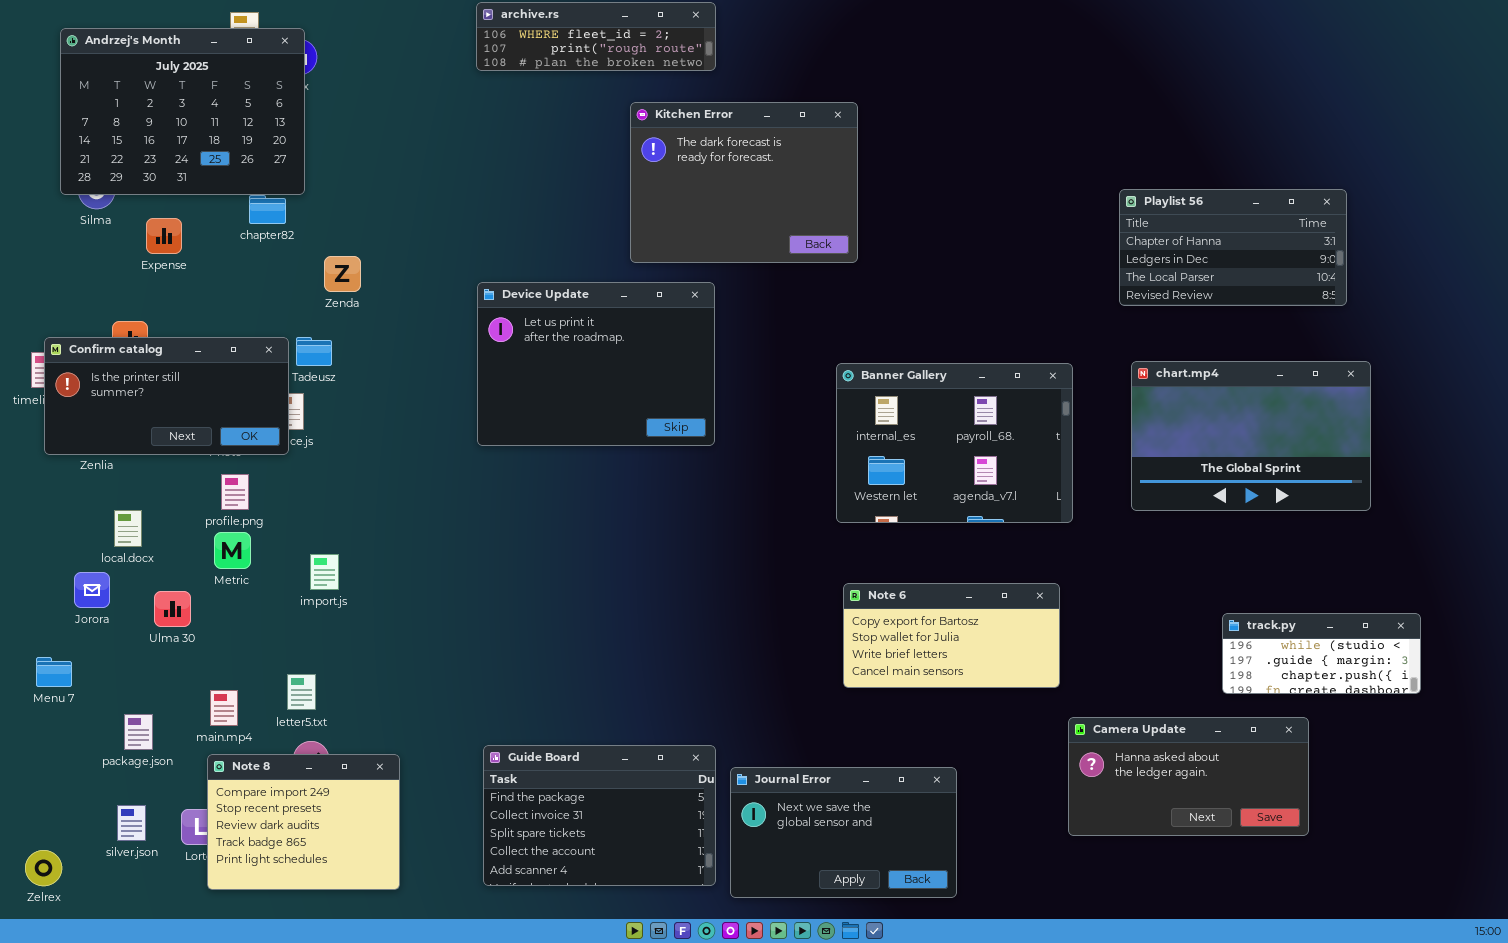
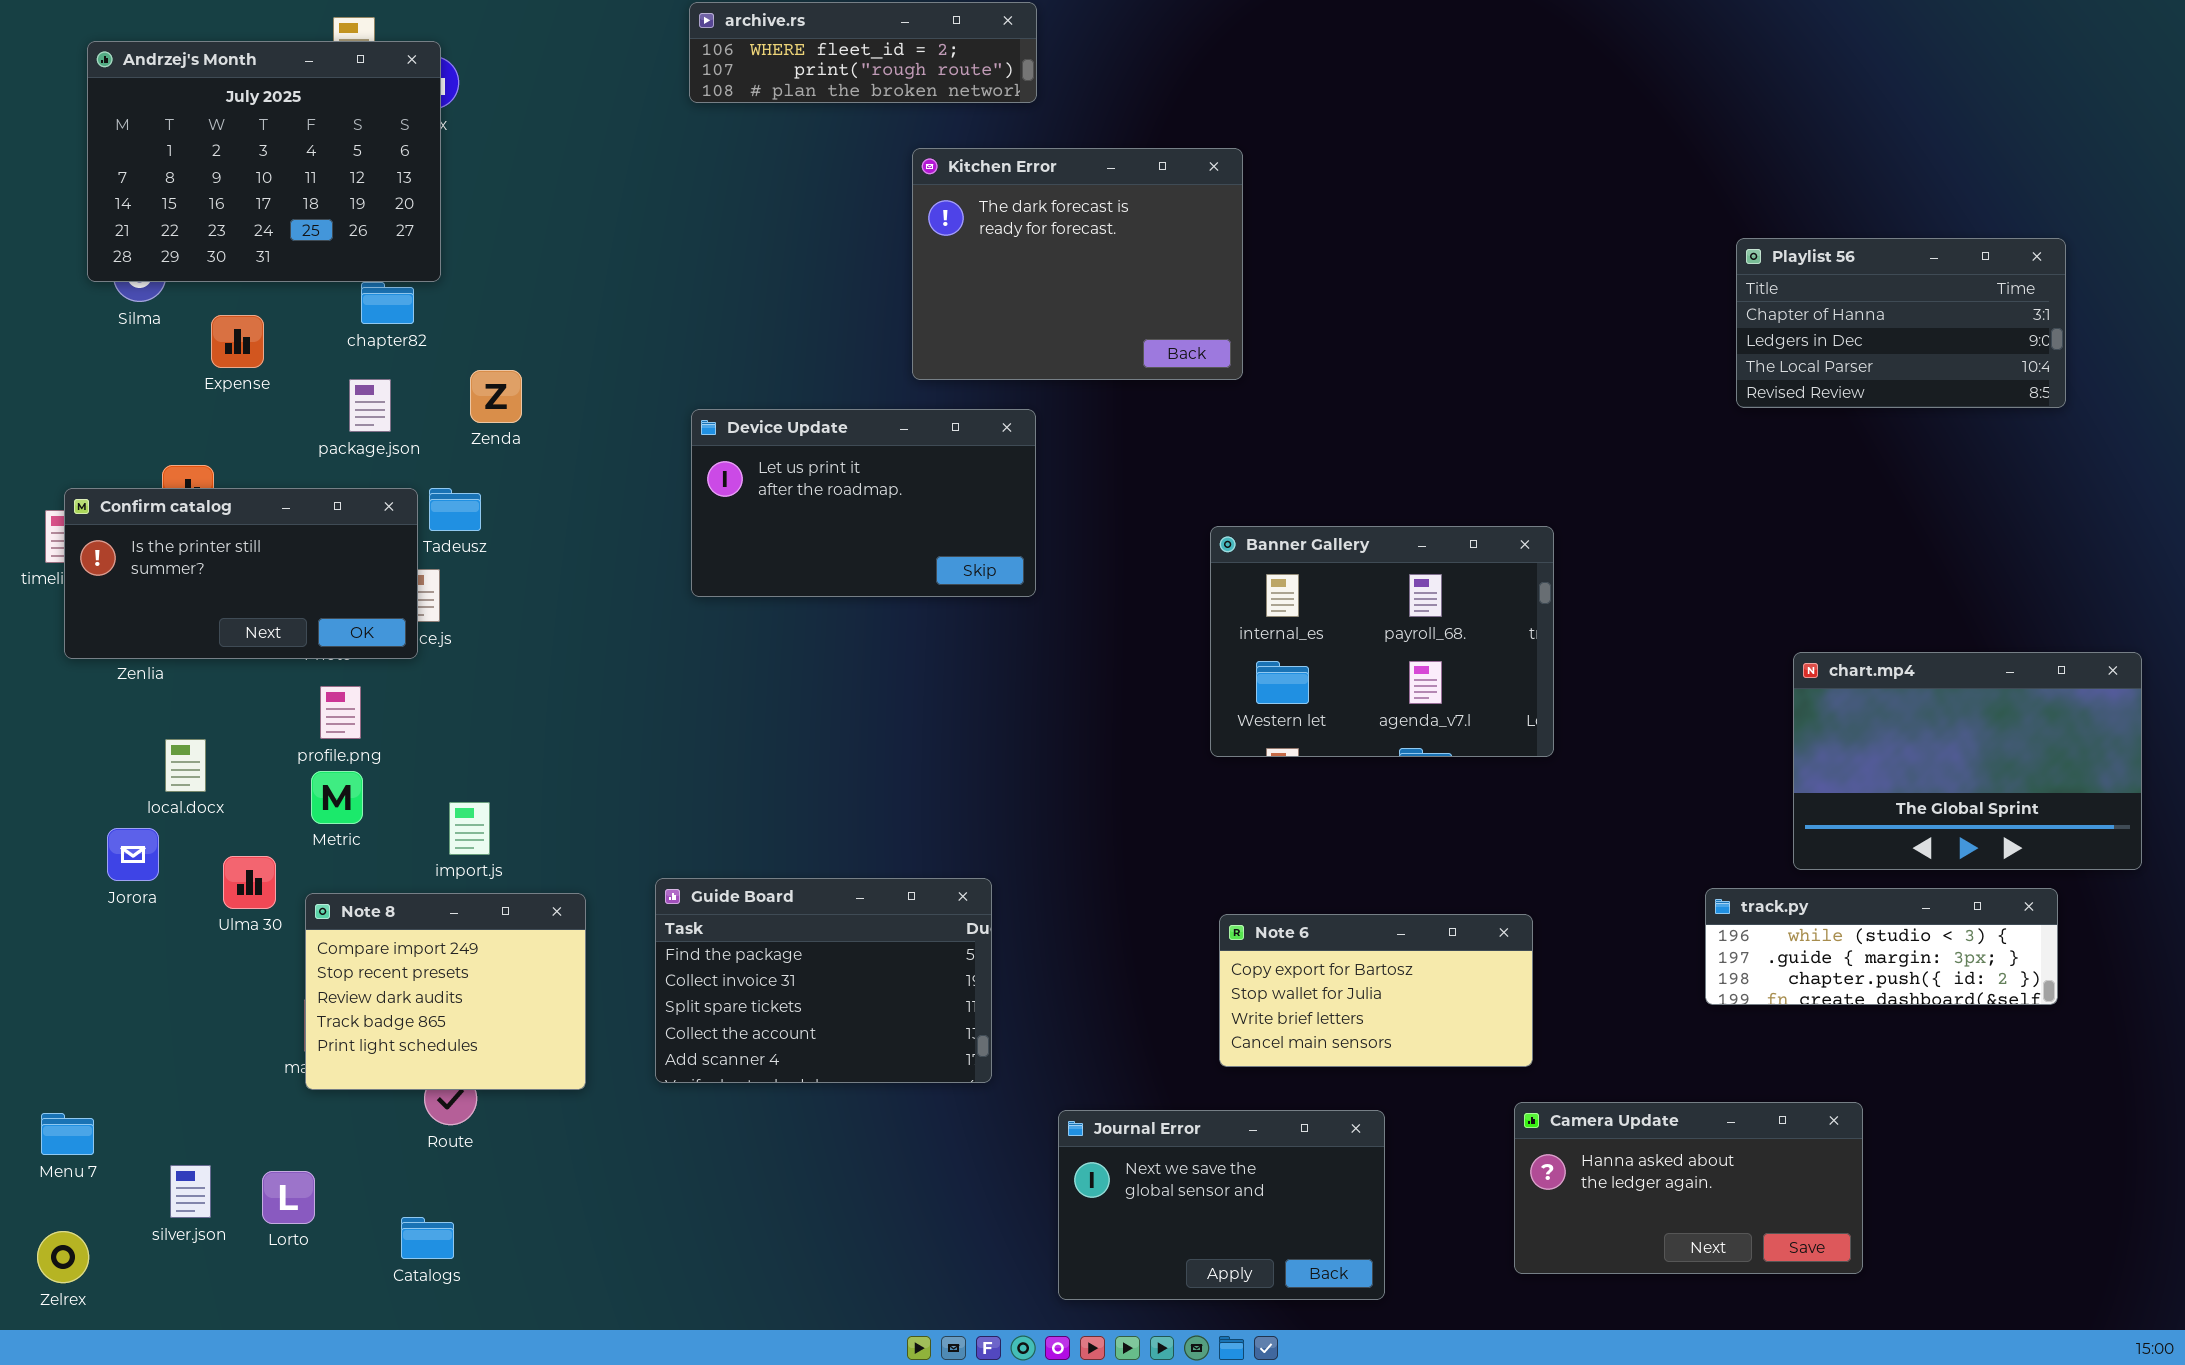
Playlist 56: [1119,189,1347,306] -> [1736,238,2066,408], moved
Device Update: [477,282,715,446] -> [691,409,1036,597], resized
chart.mp4: [1131,361,1371,511] -> [1793,652,2142,870], moved
Note 6: [843,583,1060,688] -> [1219,914,1533,1067], moved
track.py: [1222,613,1421,694] -> [1705,888,2058,1005], resized
Menu 7: [36,657,72,687] -> [41,1113,94,1155], moved
package.json: [124,714,153,750] -> [349,379,391,432], moved
Camera Update: [1068,717,1309,836] -> [1514,1102,1863,1274], moved
Guide Board: [483,745,716,886] -> [655,878,992,1083], moved
Note 8: [207,754,400,890] -> [305,893,586,1090], moved

